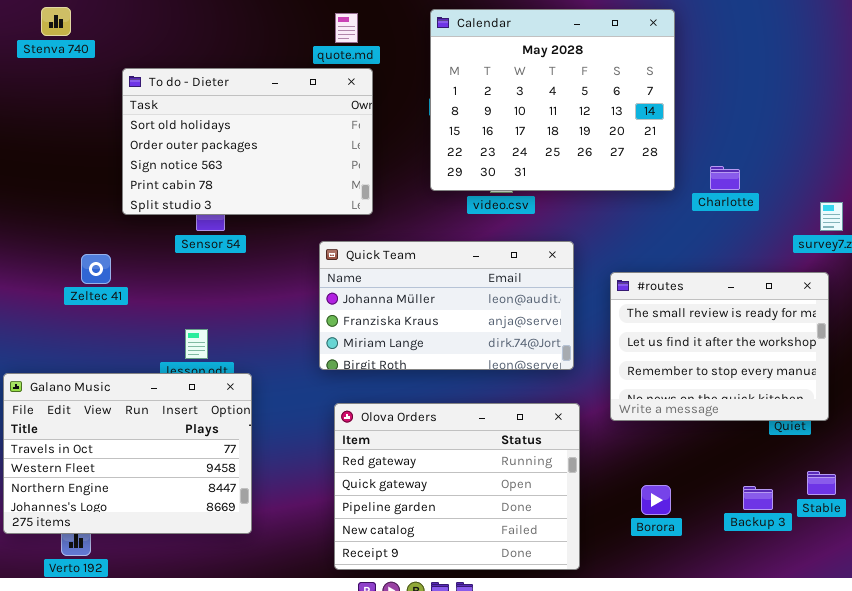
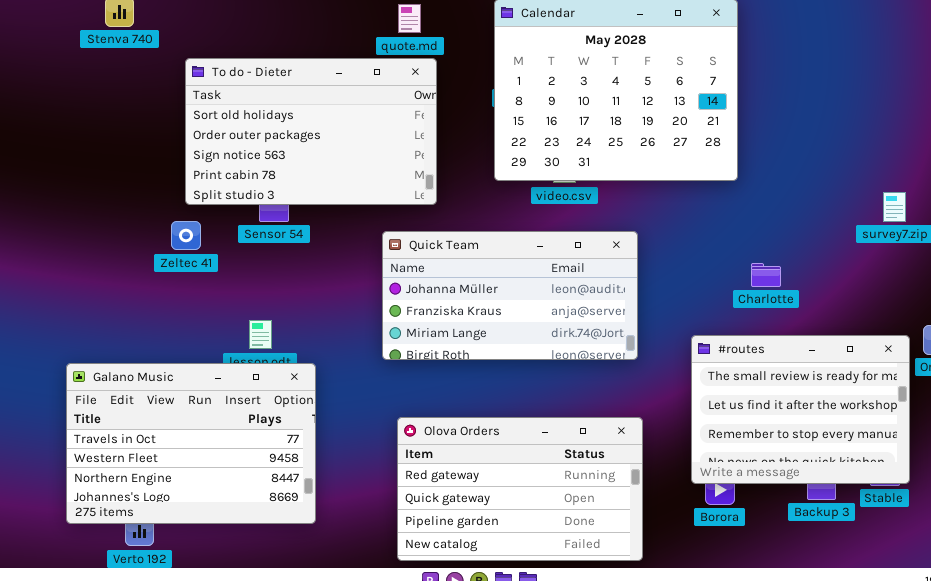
Charlotte: [710,166,740,190] -> [751,263,781,287], moved
Zeltec 41: [81,254,111,284] -> [171,221,201,250], moved
#routes: [610,272,829,421] -> [691,335,910,484], moved
Olova Orders: [334,403,580,570] -> [397,417,643,561], resized

